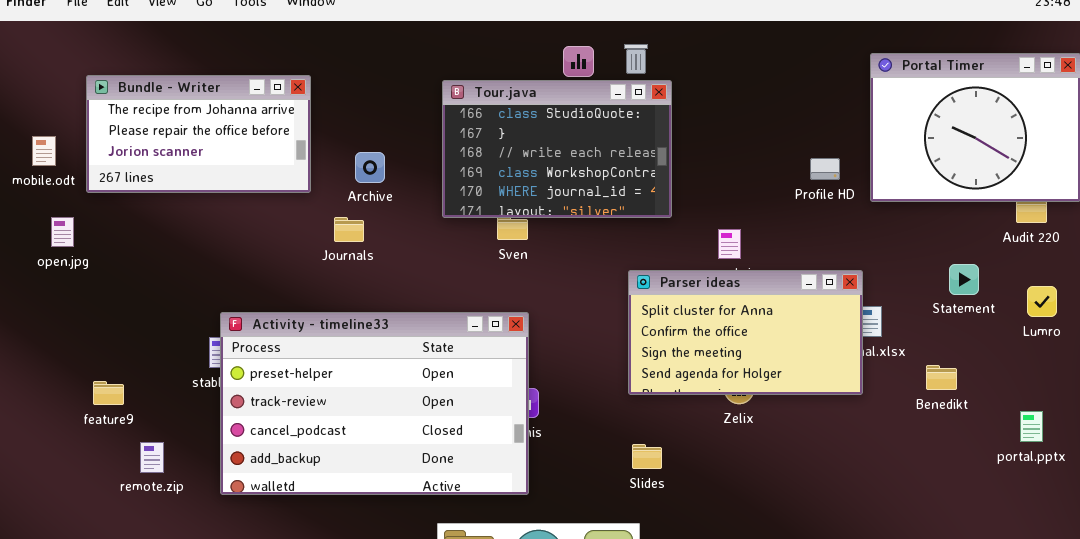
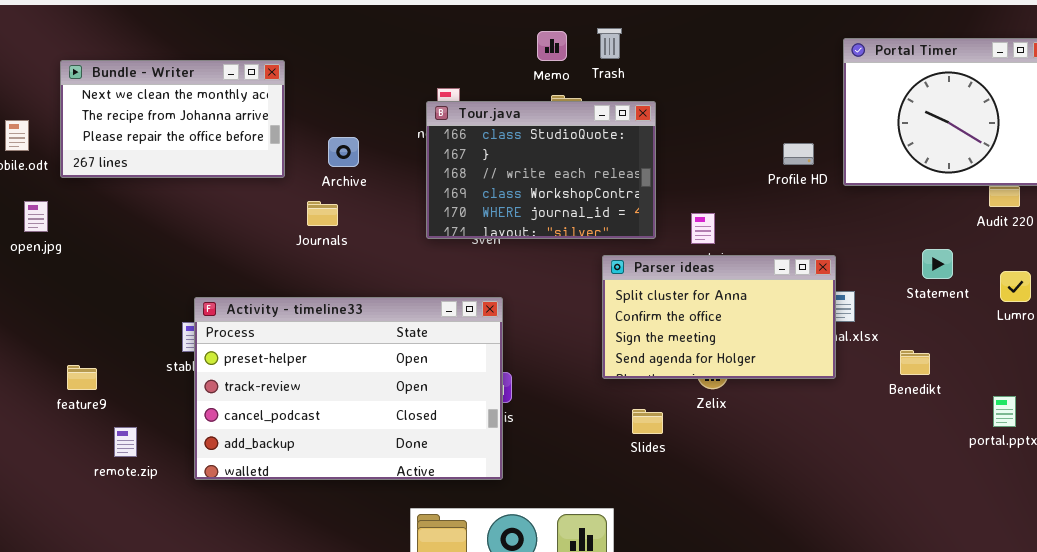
Bundle - Writer: [86,75,311,193] -> [60,60,285,178], scrolled up 1 row
Tour.java: [442,80,672,218] -> [426,101,656,239], moved
Slides: [632,444,662,469] -> [632,409,663,434], moved

